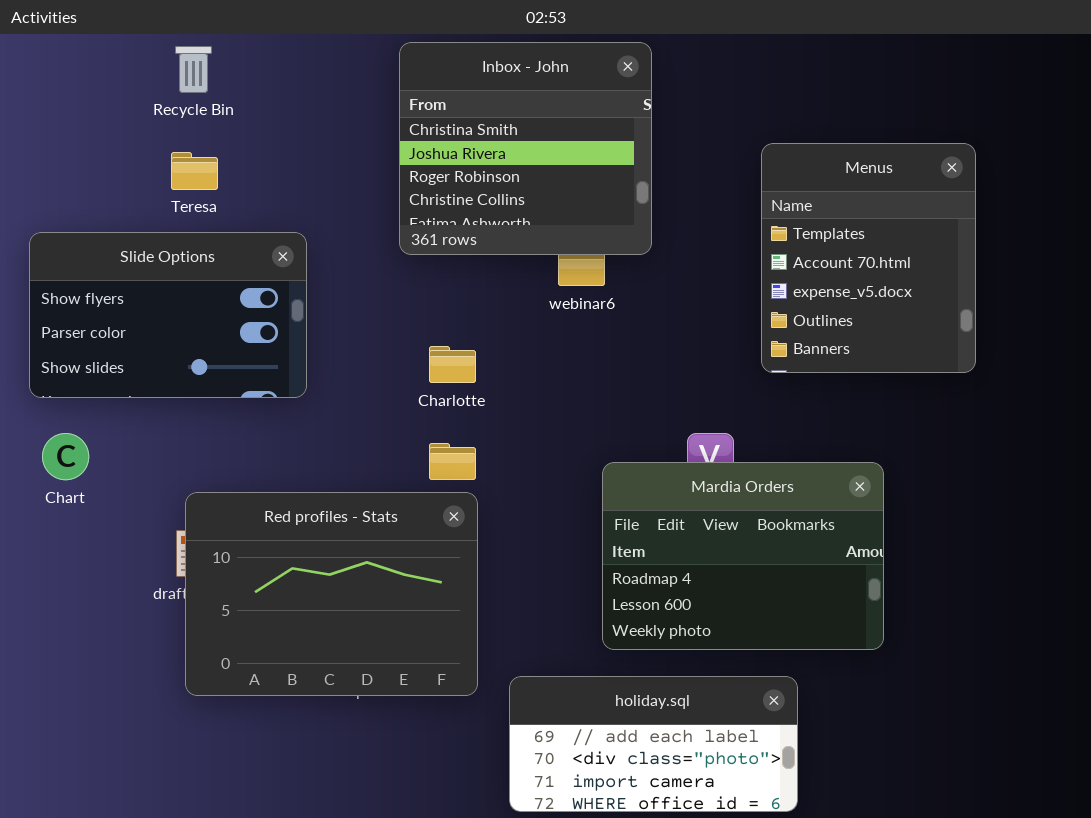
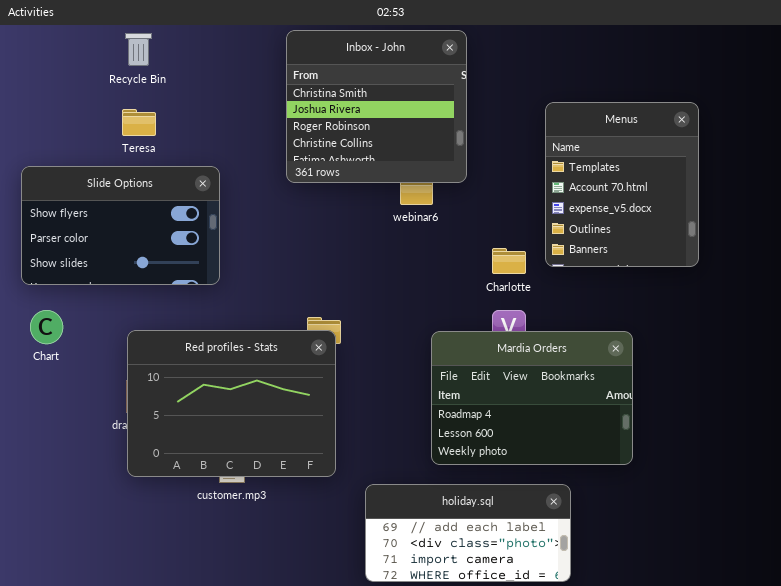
Charlotte: [429,346,476,383] -> [492,248,526,274], moved
Red profiles - Stats: [185,492,478,696] -> [127,330,336,477], moved

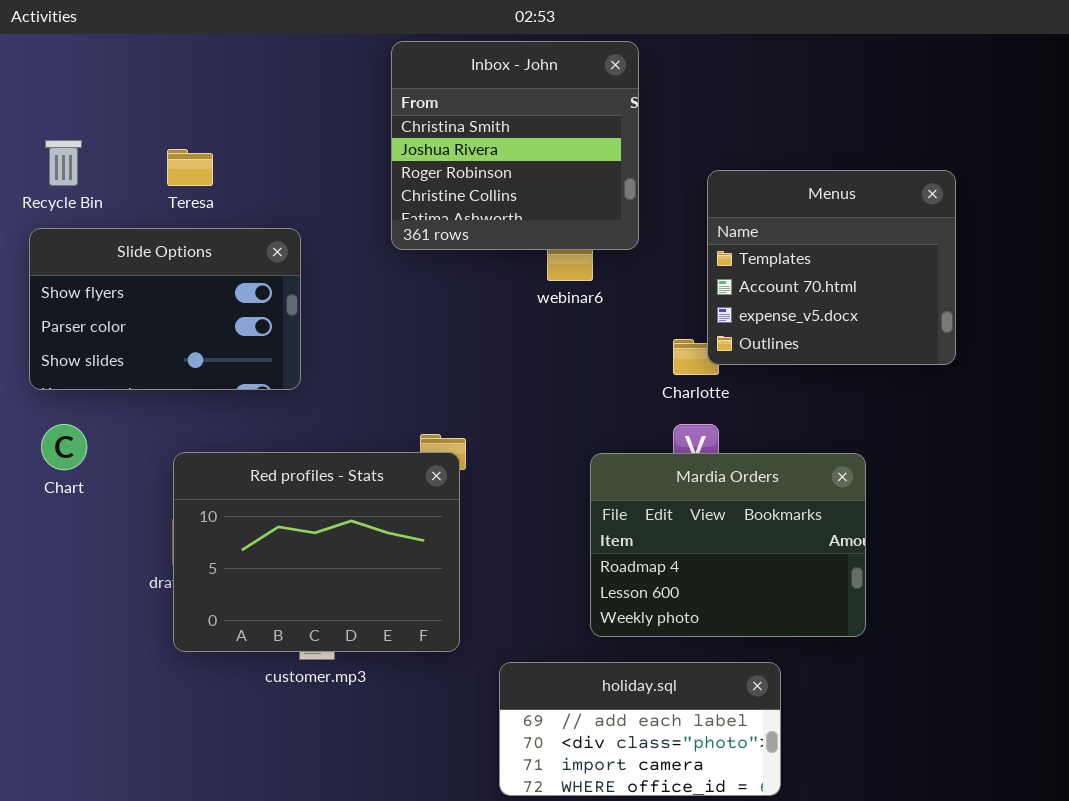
Recycle Bin: [125,33,152,66] -> [45,140,82,186], moved
Menus: [545,102,699,267] -> [707,170,956,365], resized

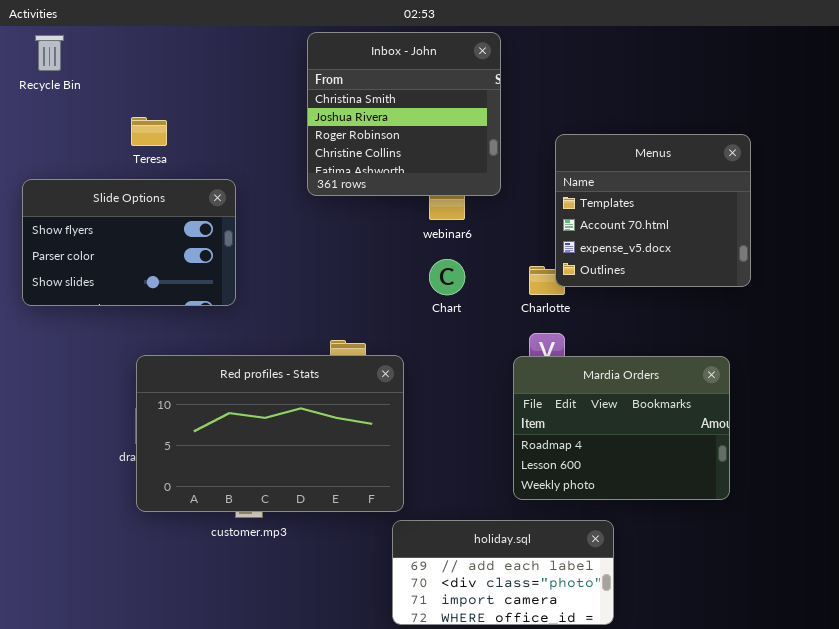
Recycle Bin: [45,140,82,186] -> [35,35,64,71], moved
Chart: [41,424,87,470] -> [429,259,465,295], moved
Red profiles - Stats: [173,452,460,652] -> [136,355,404,512], resized
Mardia Orders: [590,453,866,637] -> [513,356,730,500], moved

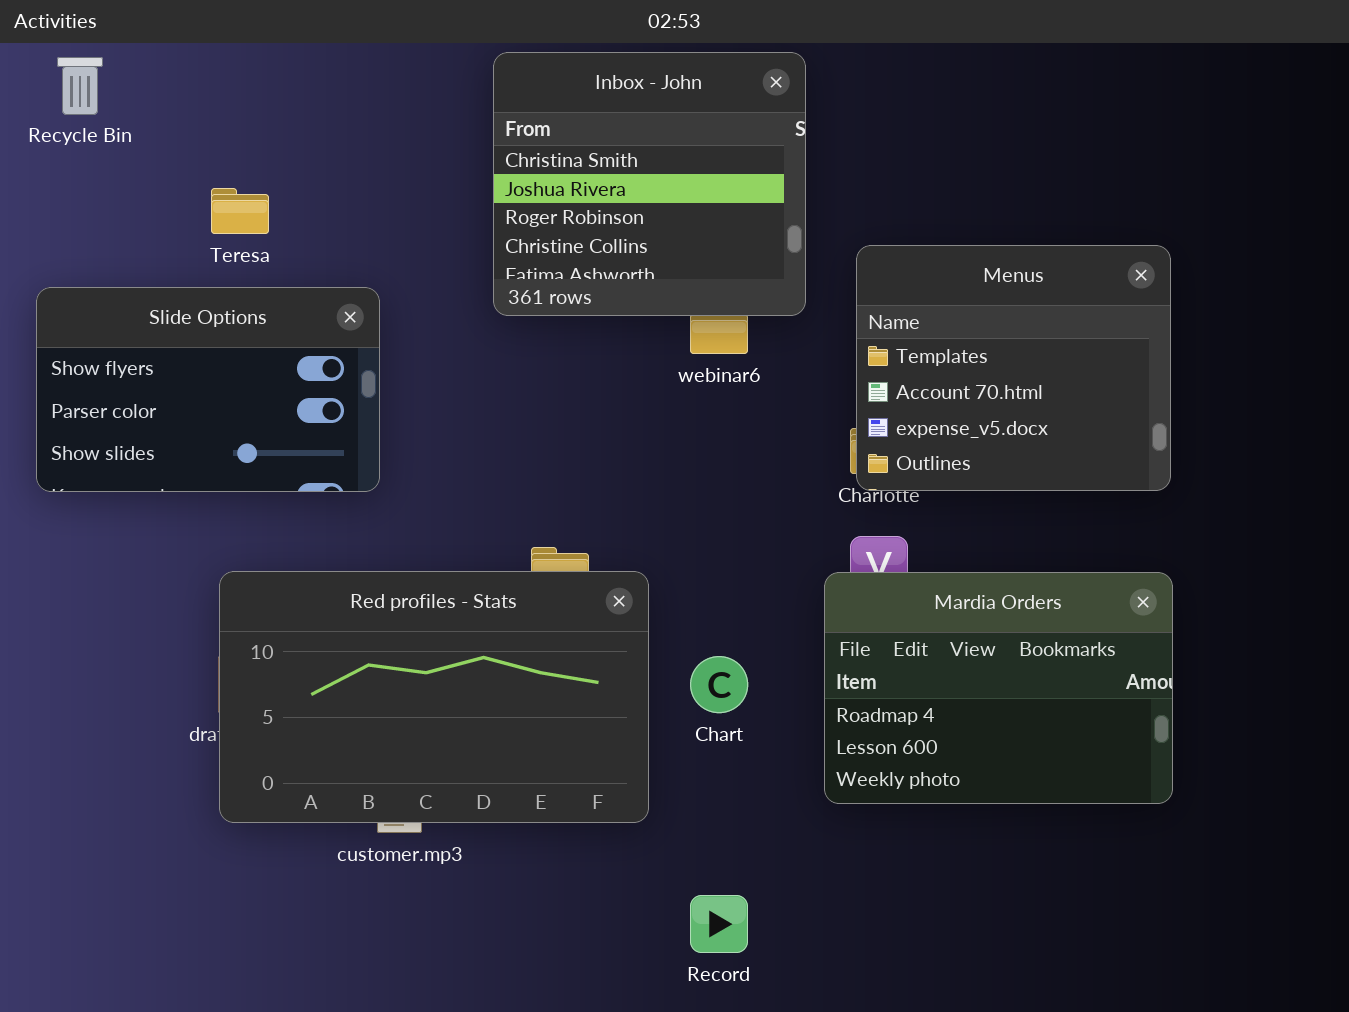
Menus: [555,134,751,287] -> [856,245,1171,491], moved
Chart: [429,259,465,295] -> [690,656,748,713], moved
holiday.sql: [392,520,614,625] -> none, closed

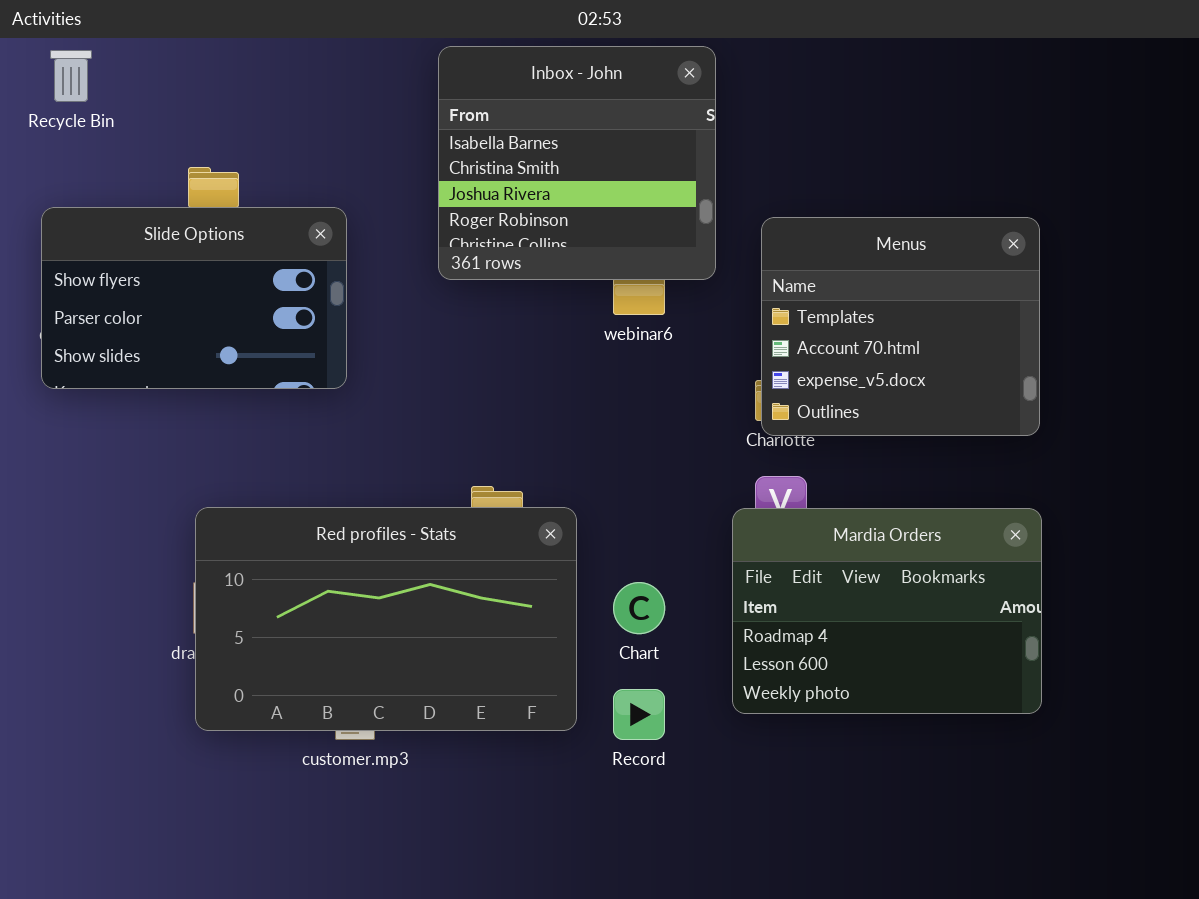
Inbox - John: [493,52,806,316] -> [438,46,716,280], scrolled up 1 row
Slide Options: [36,287,380,492] -> [41,207,347,389], moved
Record: [690,895,748,953] -> [613,689,665,740], moved

